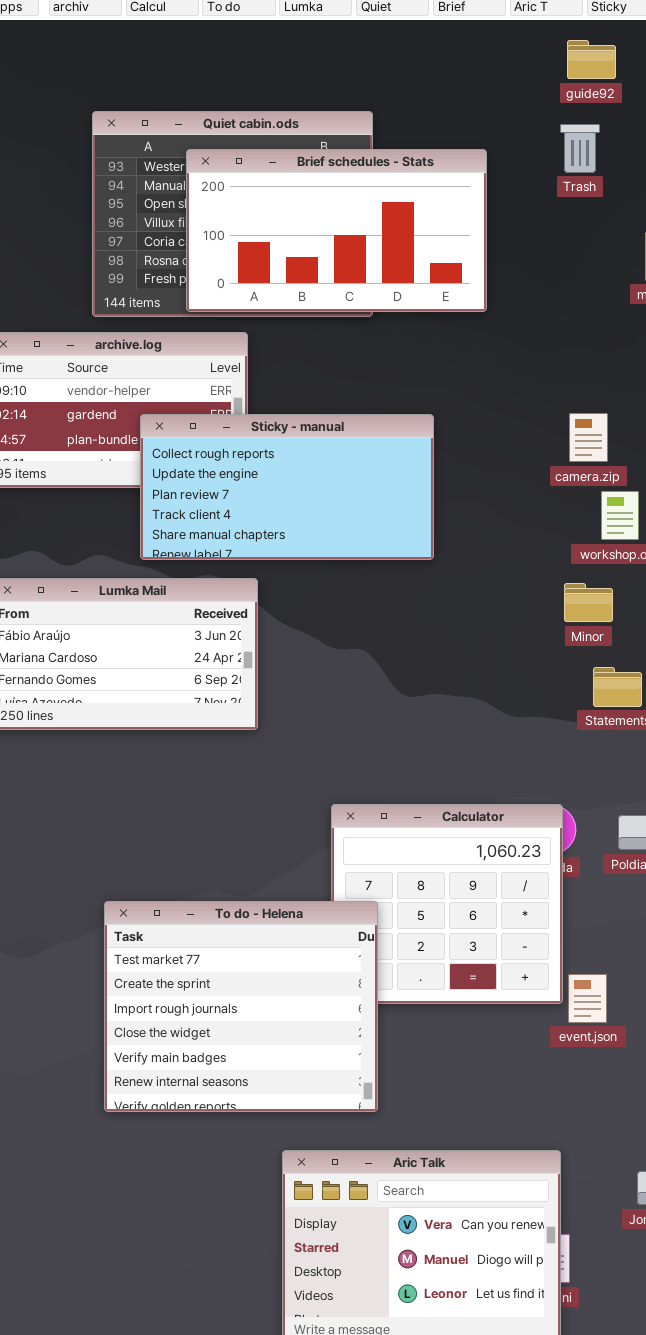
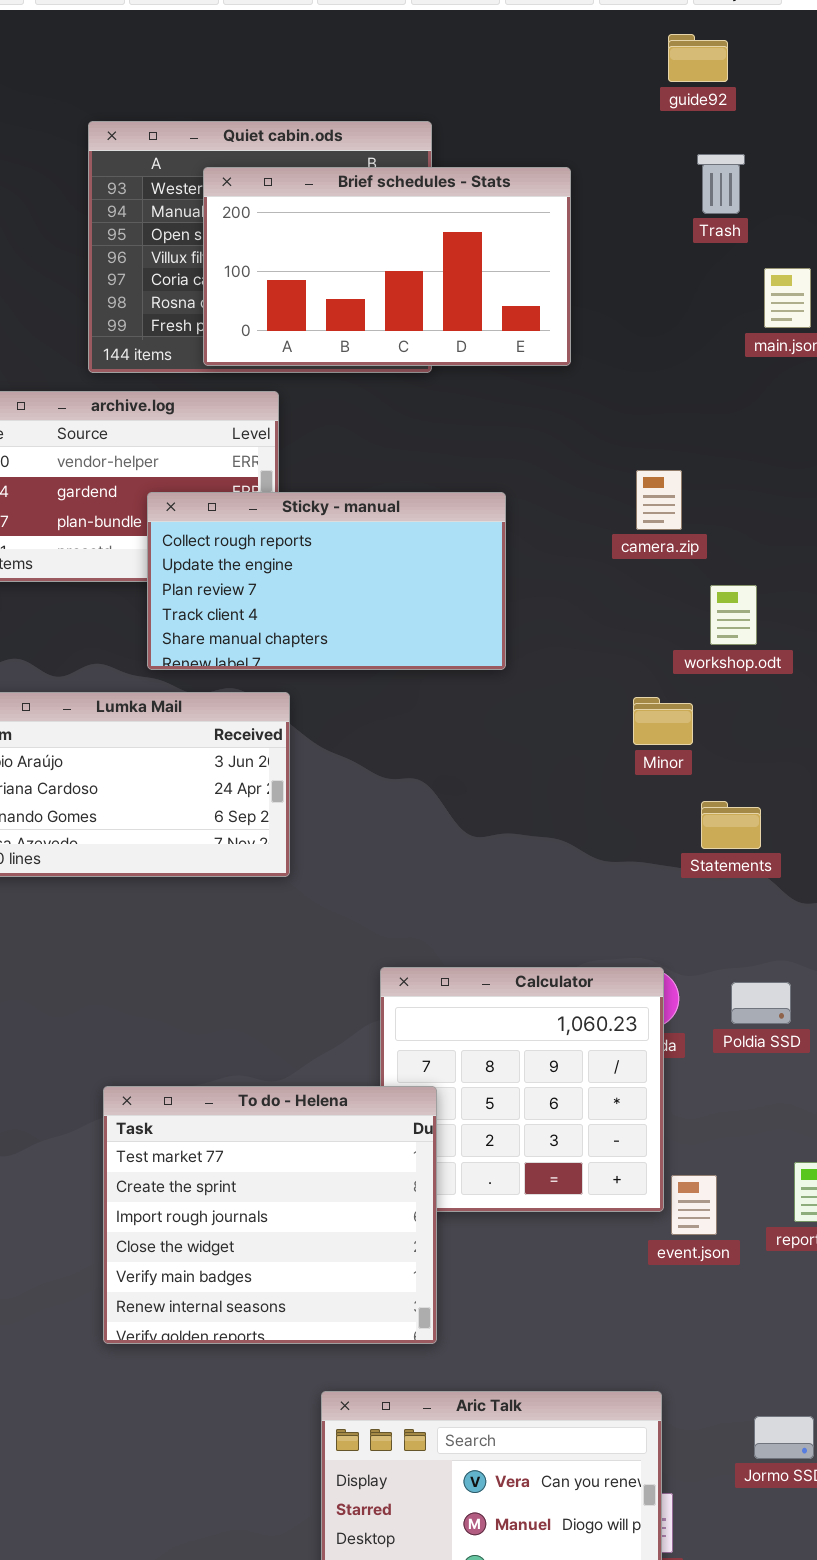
Trash: [560,124,600,173] -> [697,154,745,214], moved
camera.zip: [569,413,608,462] -> [636,470,682,530], moved
Minor: [564,583,613,622] -> [633,697,693,745], moved

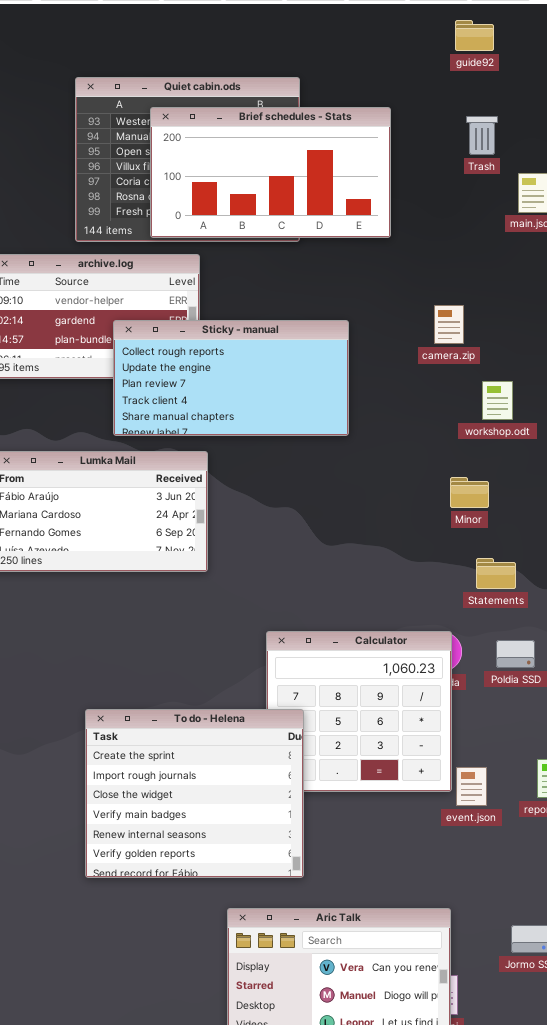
Trash: [697,154,745,214] -> [466,116,498,155], moved
Minor: [633,697,693,745] -> [450,477,489,508], moved
Statements: [701,801,761,849] -> [476,558,516,589], moved
To do - Helena: [103,1086,437,1344] -> [85,709,304,878], scrolled down 1 row

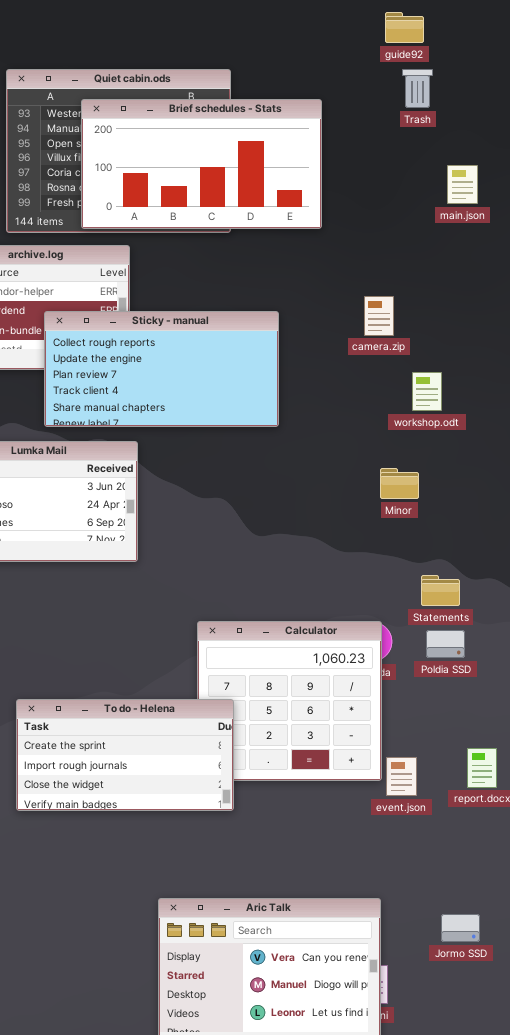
Trash: [466,116,498,155] -> [402,69,433,108], moved
Statements: [476,558,516,589] -> [421,575,460,606], moved
To do - Helena: [85,709,304,878] -> [16,699,234,811], resized

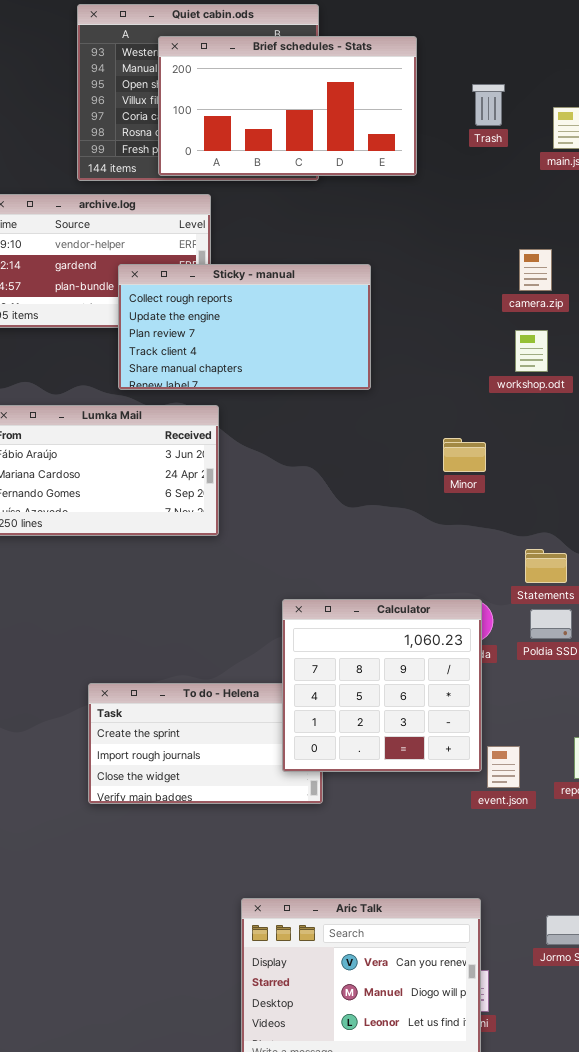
Trash: [402,69,433,108] -> [472,84,505,126], moved
camera.zip: [364,296,394,336] -> [519,249,552,291], moved
Minor: [380,468,419,499] -> [443,438,486,472], moved
Calculator: [197,621,382,781] -> [282,599,482,772], raised

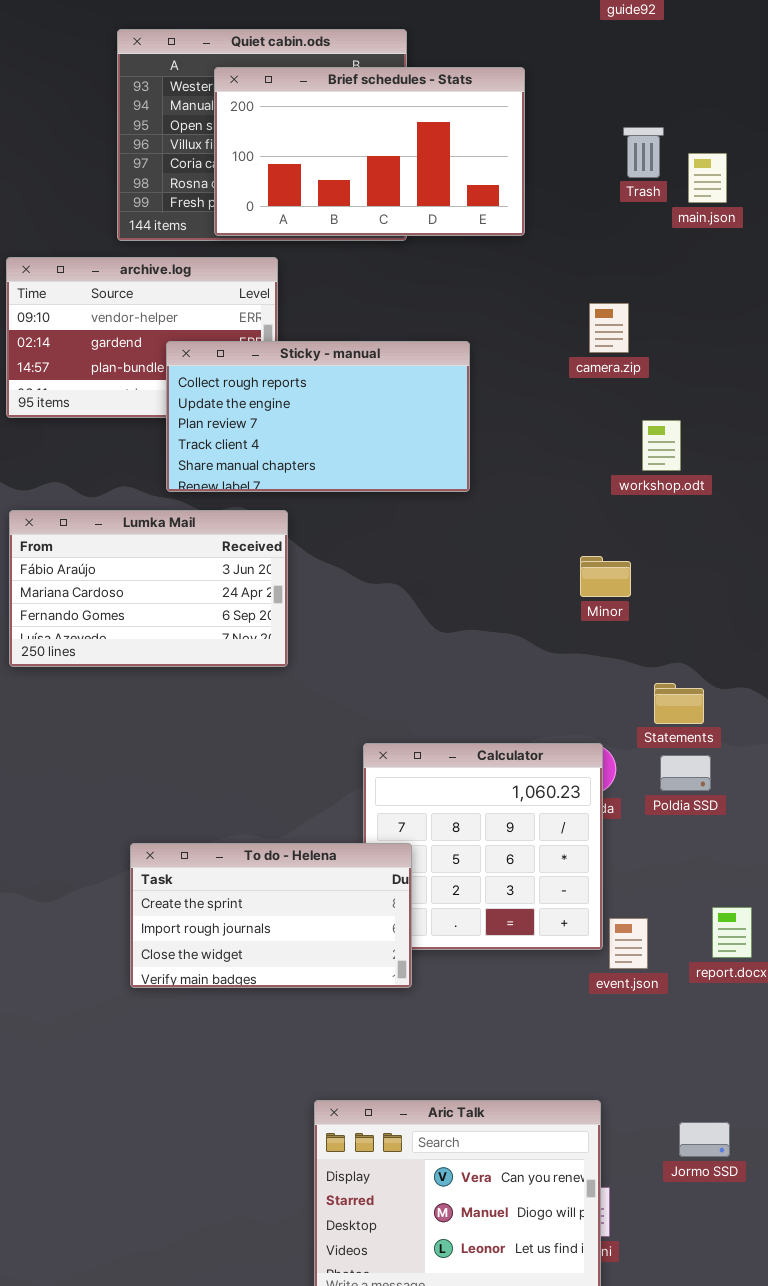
Trash: [472,84,505,126] -> [623,127,664,178], moved
camera.zip: [519,249,552,291] -> [589,303,629,353], moved
Minor: [443,438,486,472] -> [580,556,631,597], moved
To do - Helena: [88,683,323,804] -> [130,843,412,988], raised

